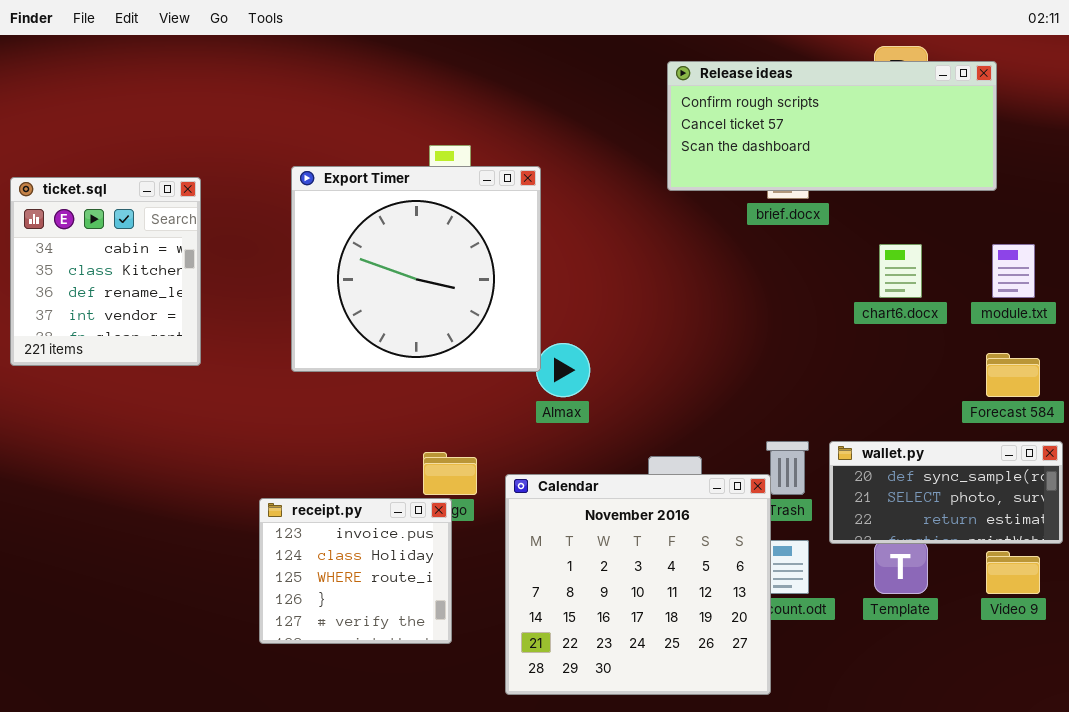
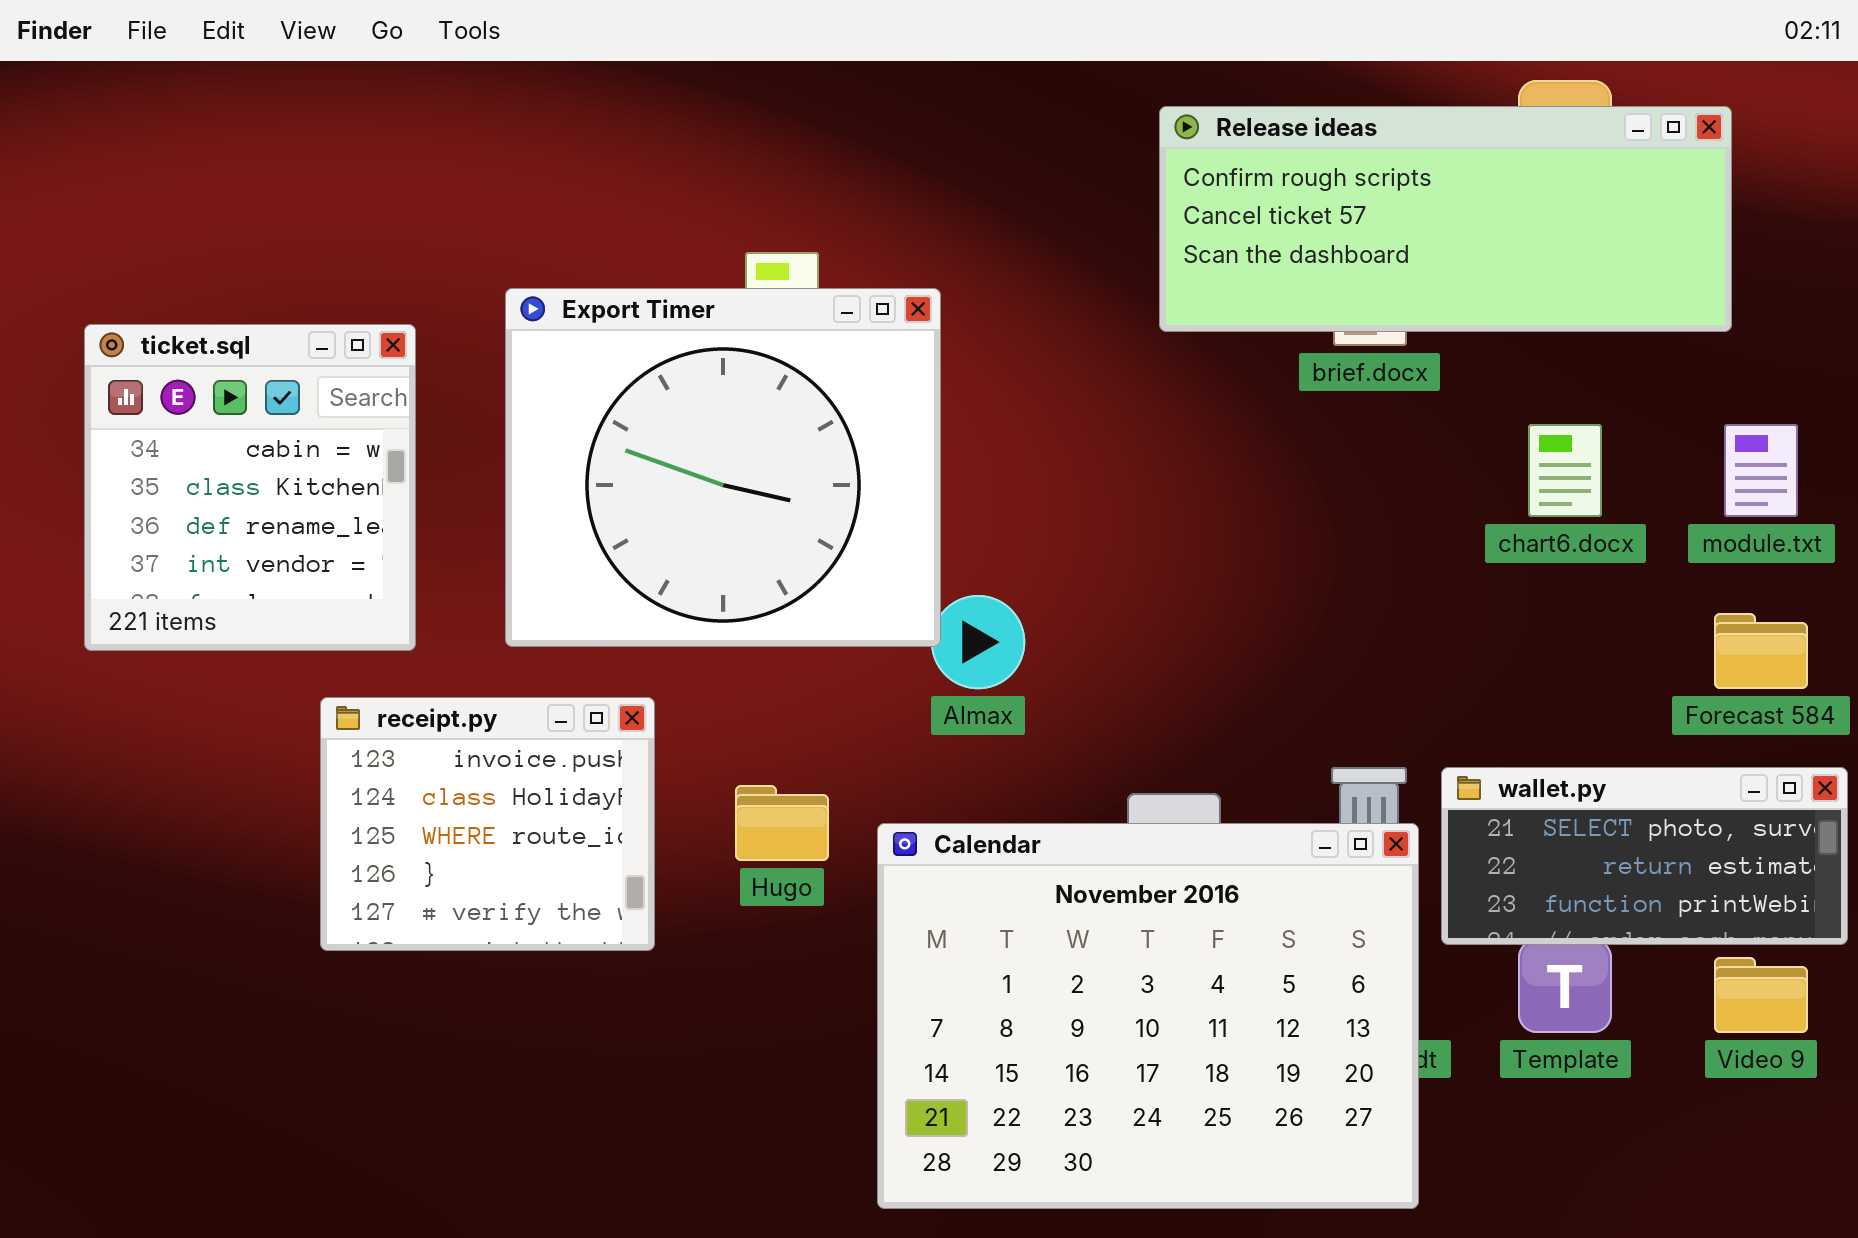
ticket.sql: [10,177,201,366] -> [84,324,416,651], moved
wallet.py: [829,441,1063,544] -> [1441,767,1848,945], scrolled down 1 row
Calendar: [505,474,771,695] -> [877,823,1419,1209], resized
receipt.py: [259,498,452,644] -> [320,697,655,951], moved

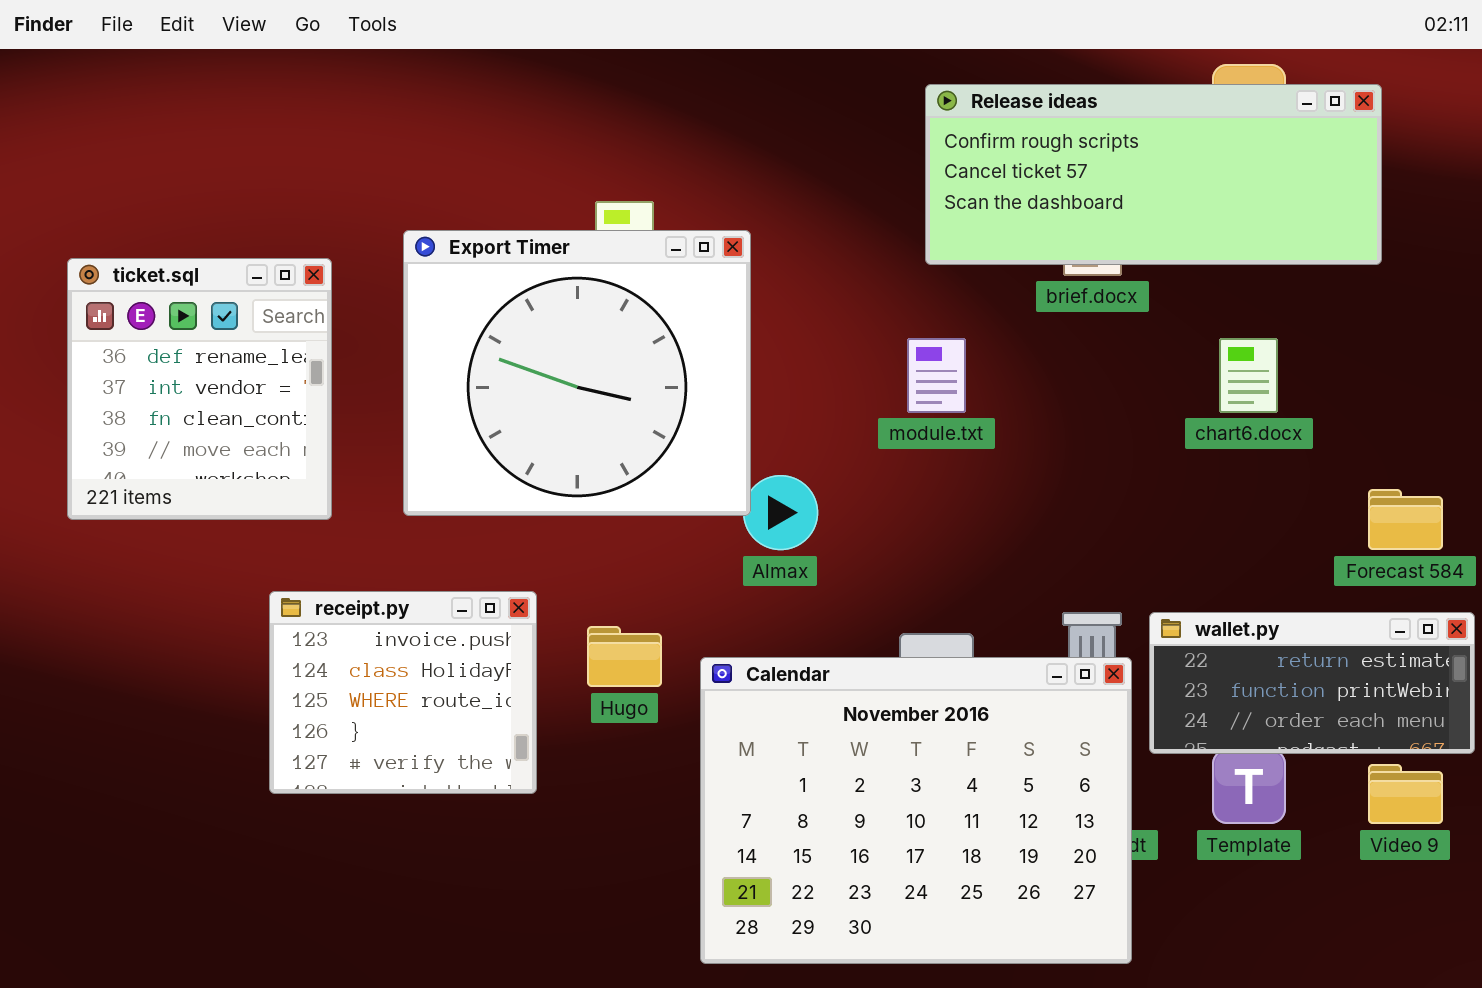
ticket.sql: [84,324,416,651] -> [67,258,332,520], scrolled down 2 rows
module.txt: [1724,424,1798,517] -> [907,338,966,413], moved
receipt.py: [320,697,655,951] -> [269,591,537,794], moved
wallet.py: [1441,767,1848,945] -> [1149,612,1475,754], scrolled down 1 row

